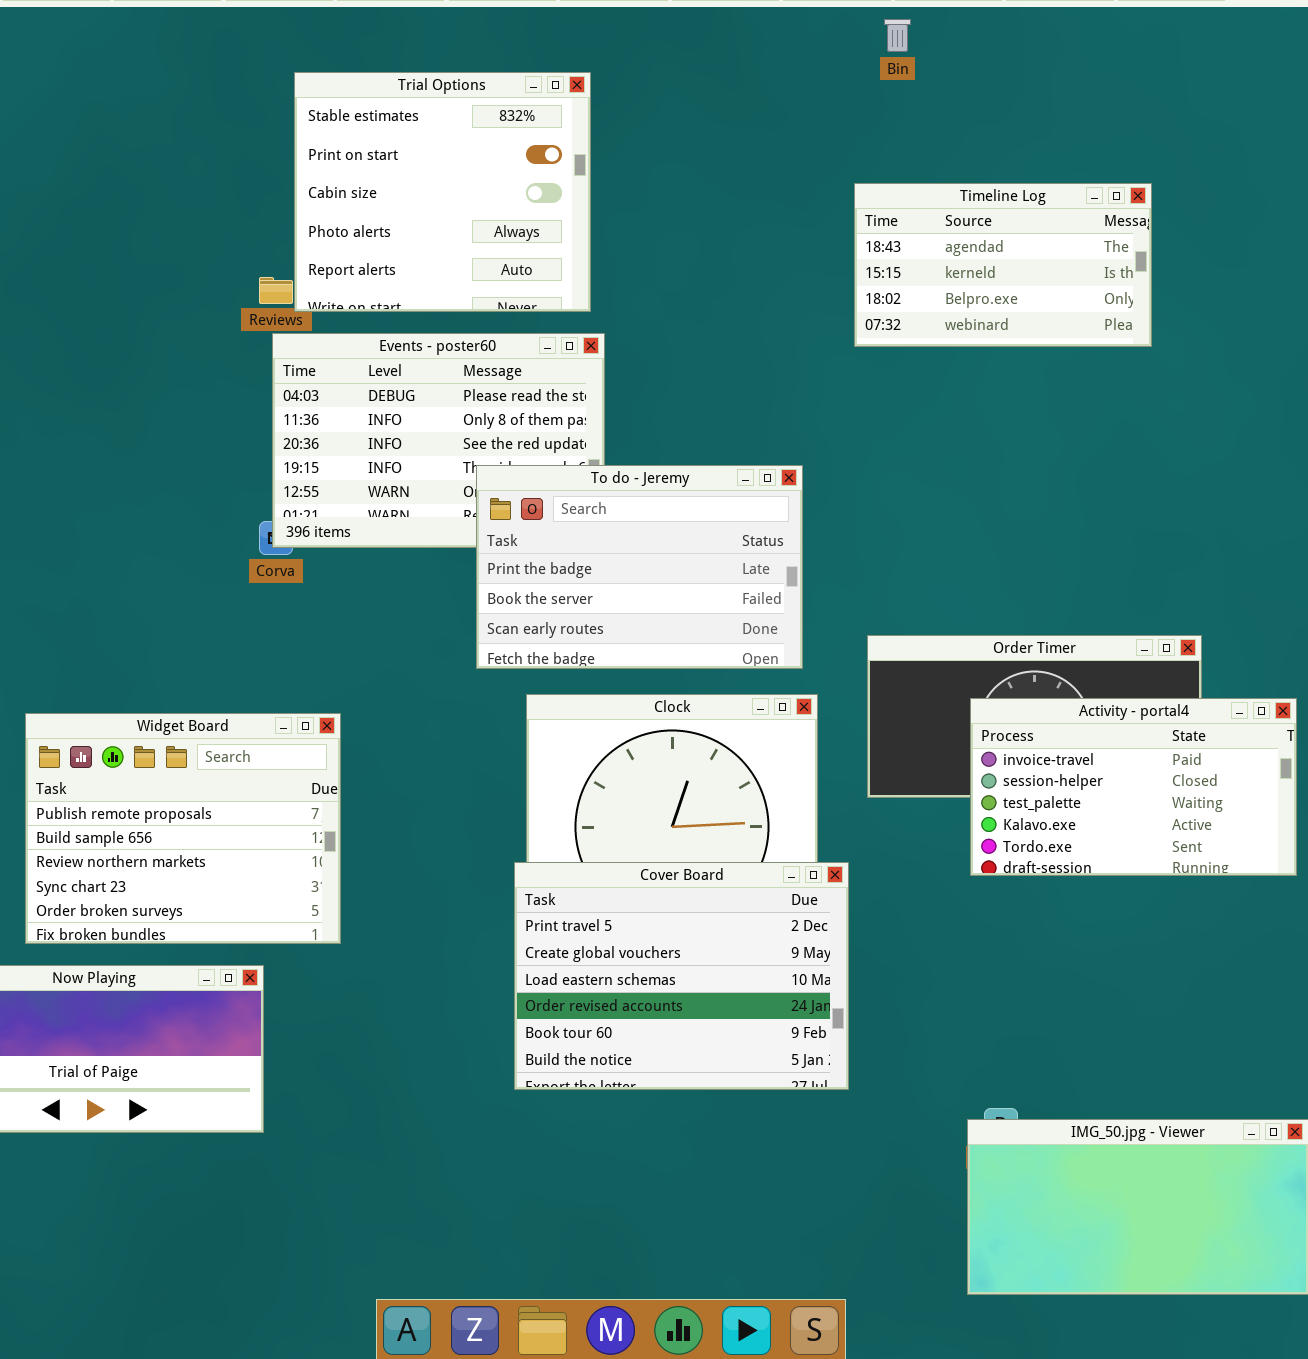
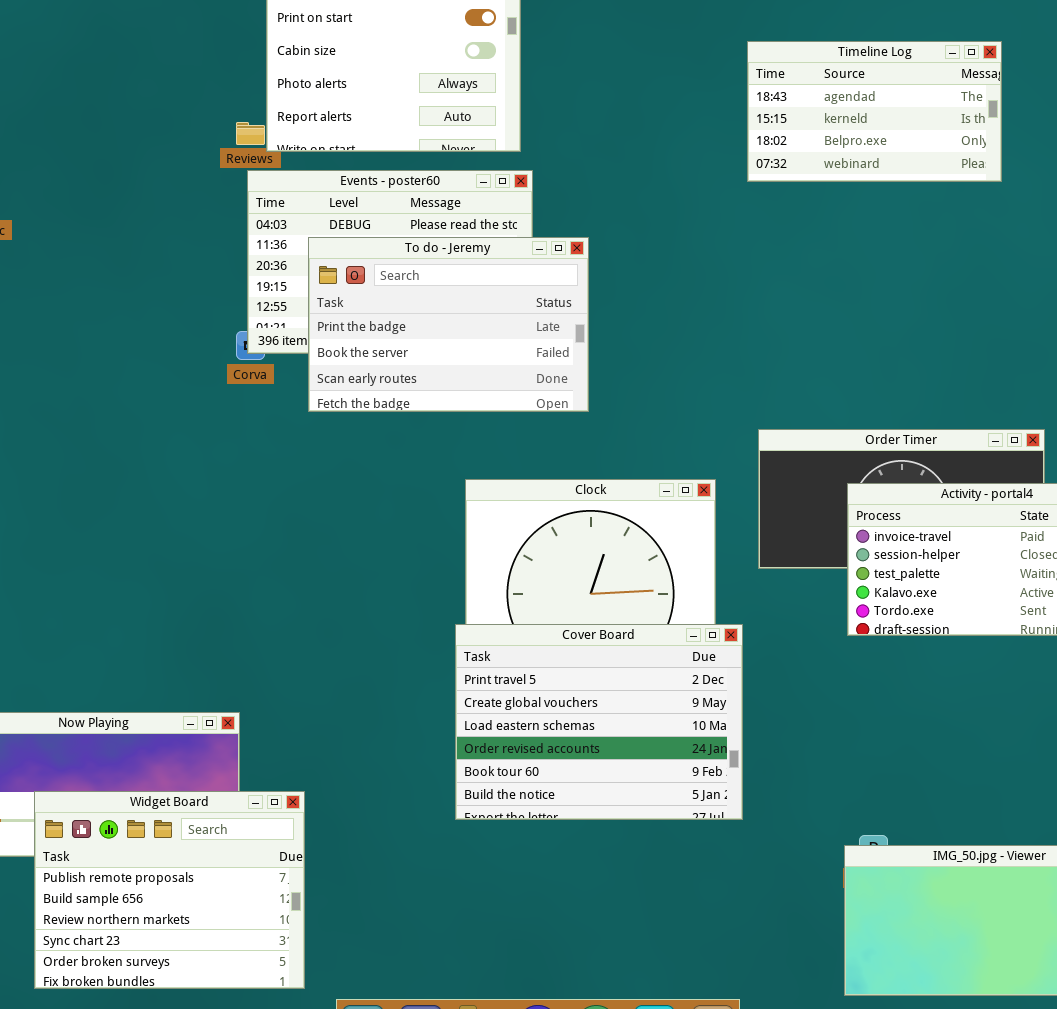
To do - Jeremy: [476,465,803,669] -> [308,237,589,412], moved
Widget Board: [25,713,341,944] -> [34,791,305,989], moved

